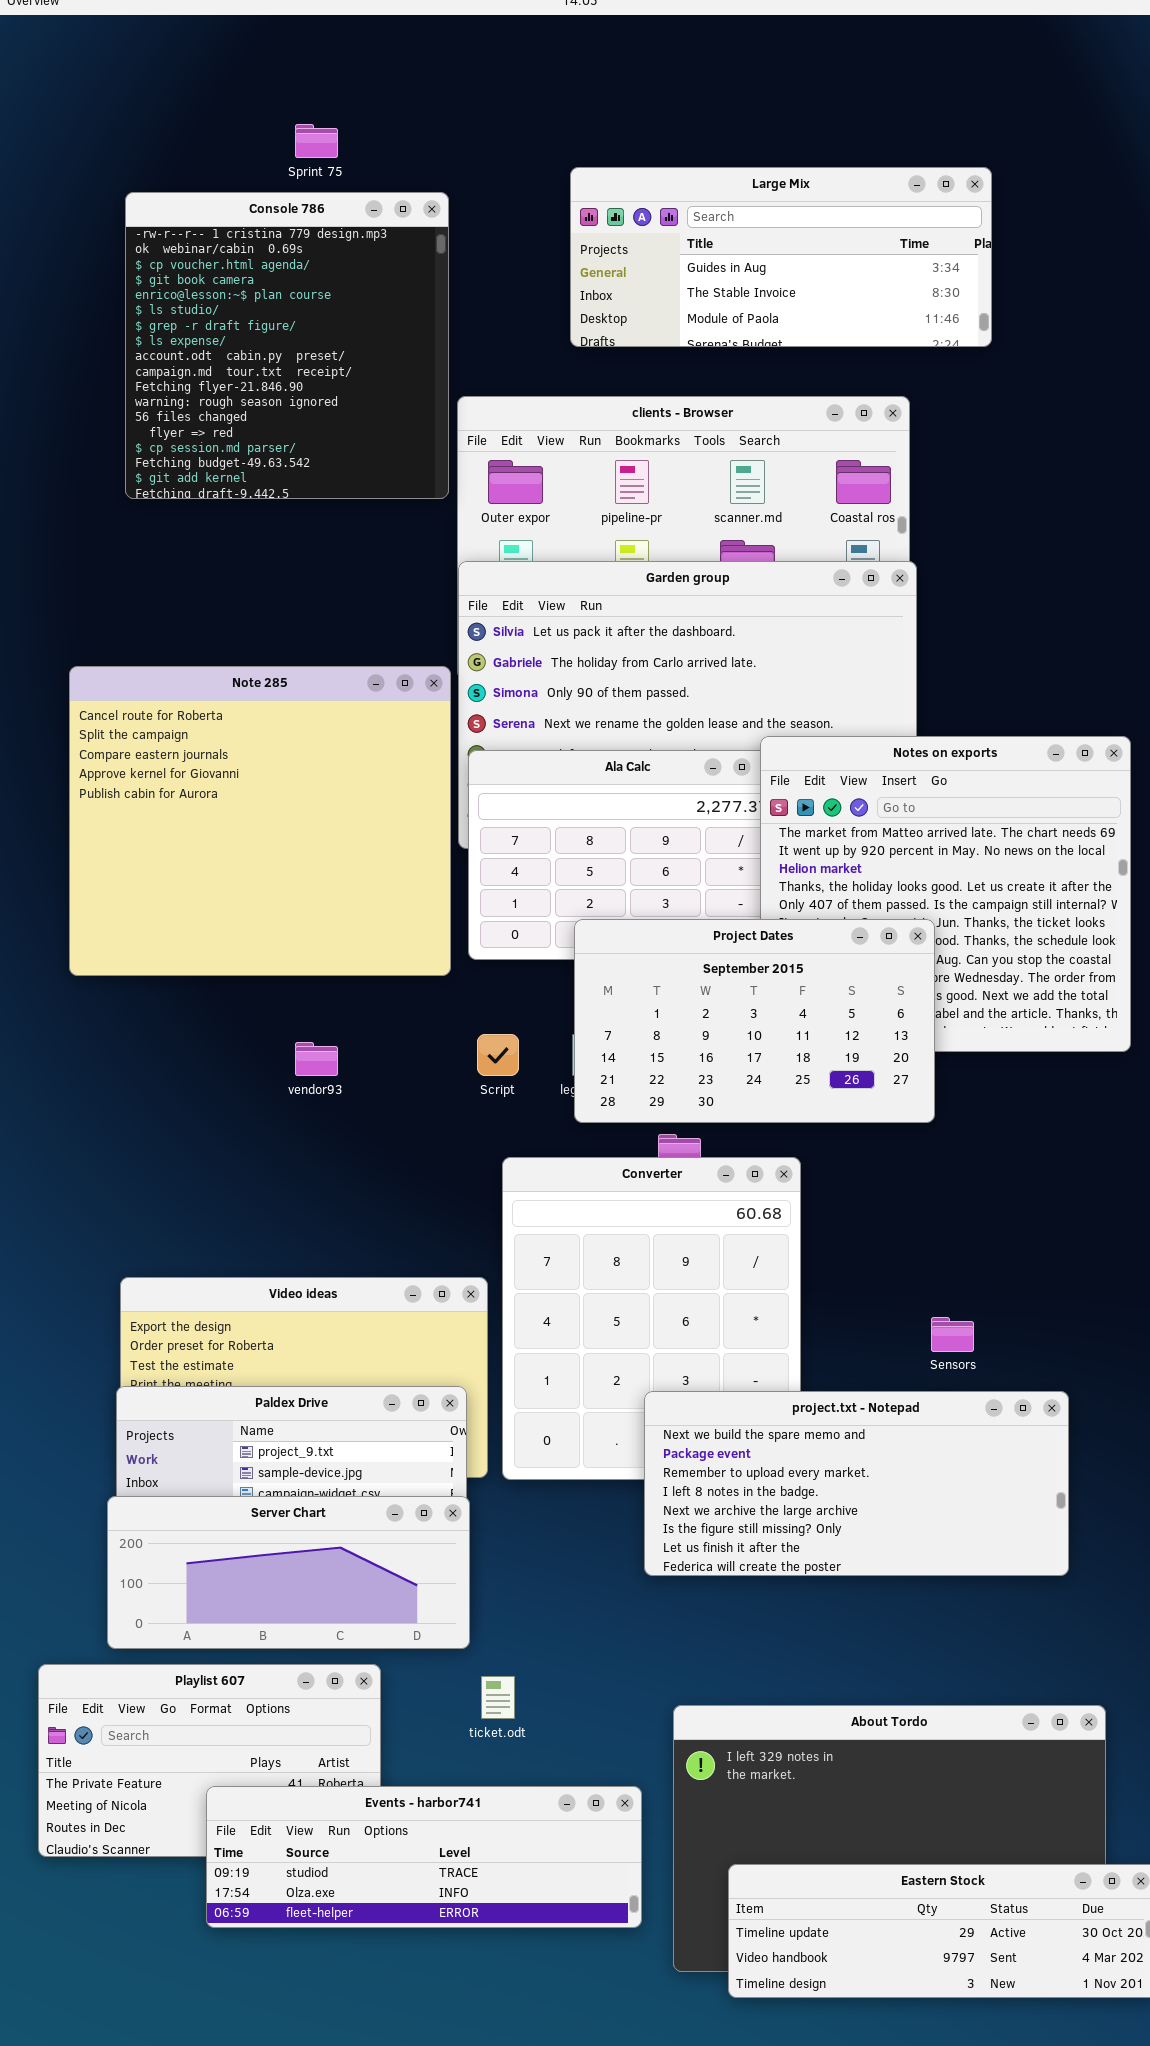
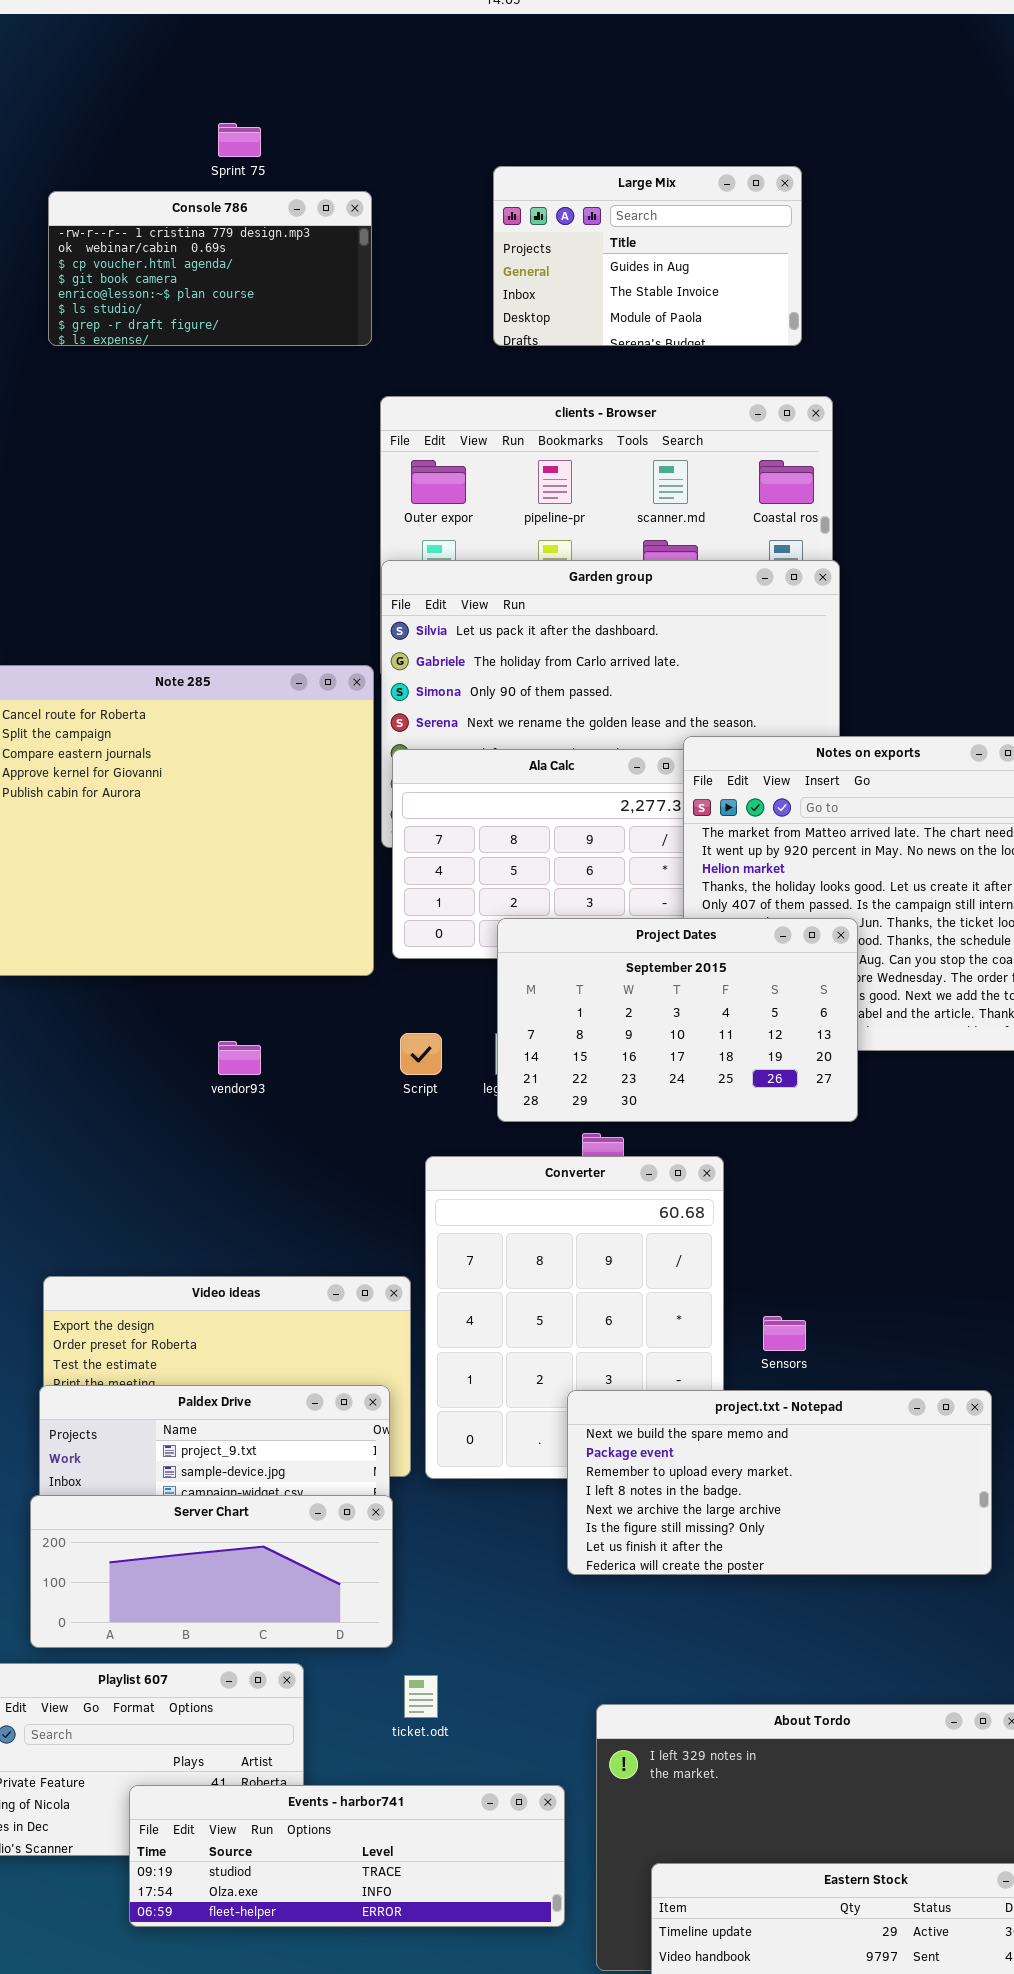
Large Mix: [570,167,992,347] -> [493,166,802,346], resized
Console 786: [125,192,449,499] -> [48,191,372,346], resized
Sensors: [931,1317,974,1352] -> [763,1316,806,1351], moved

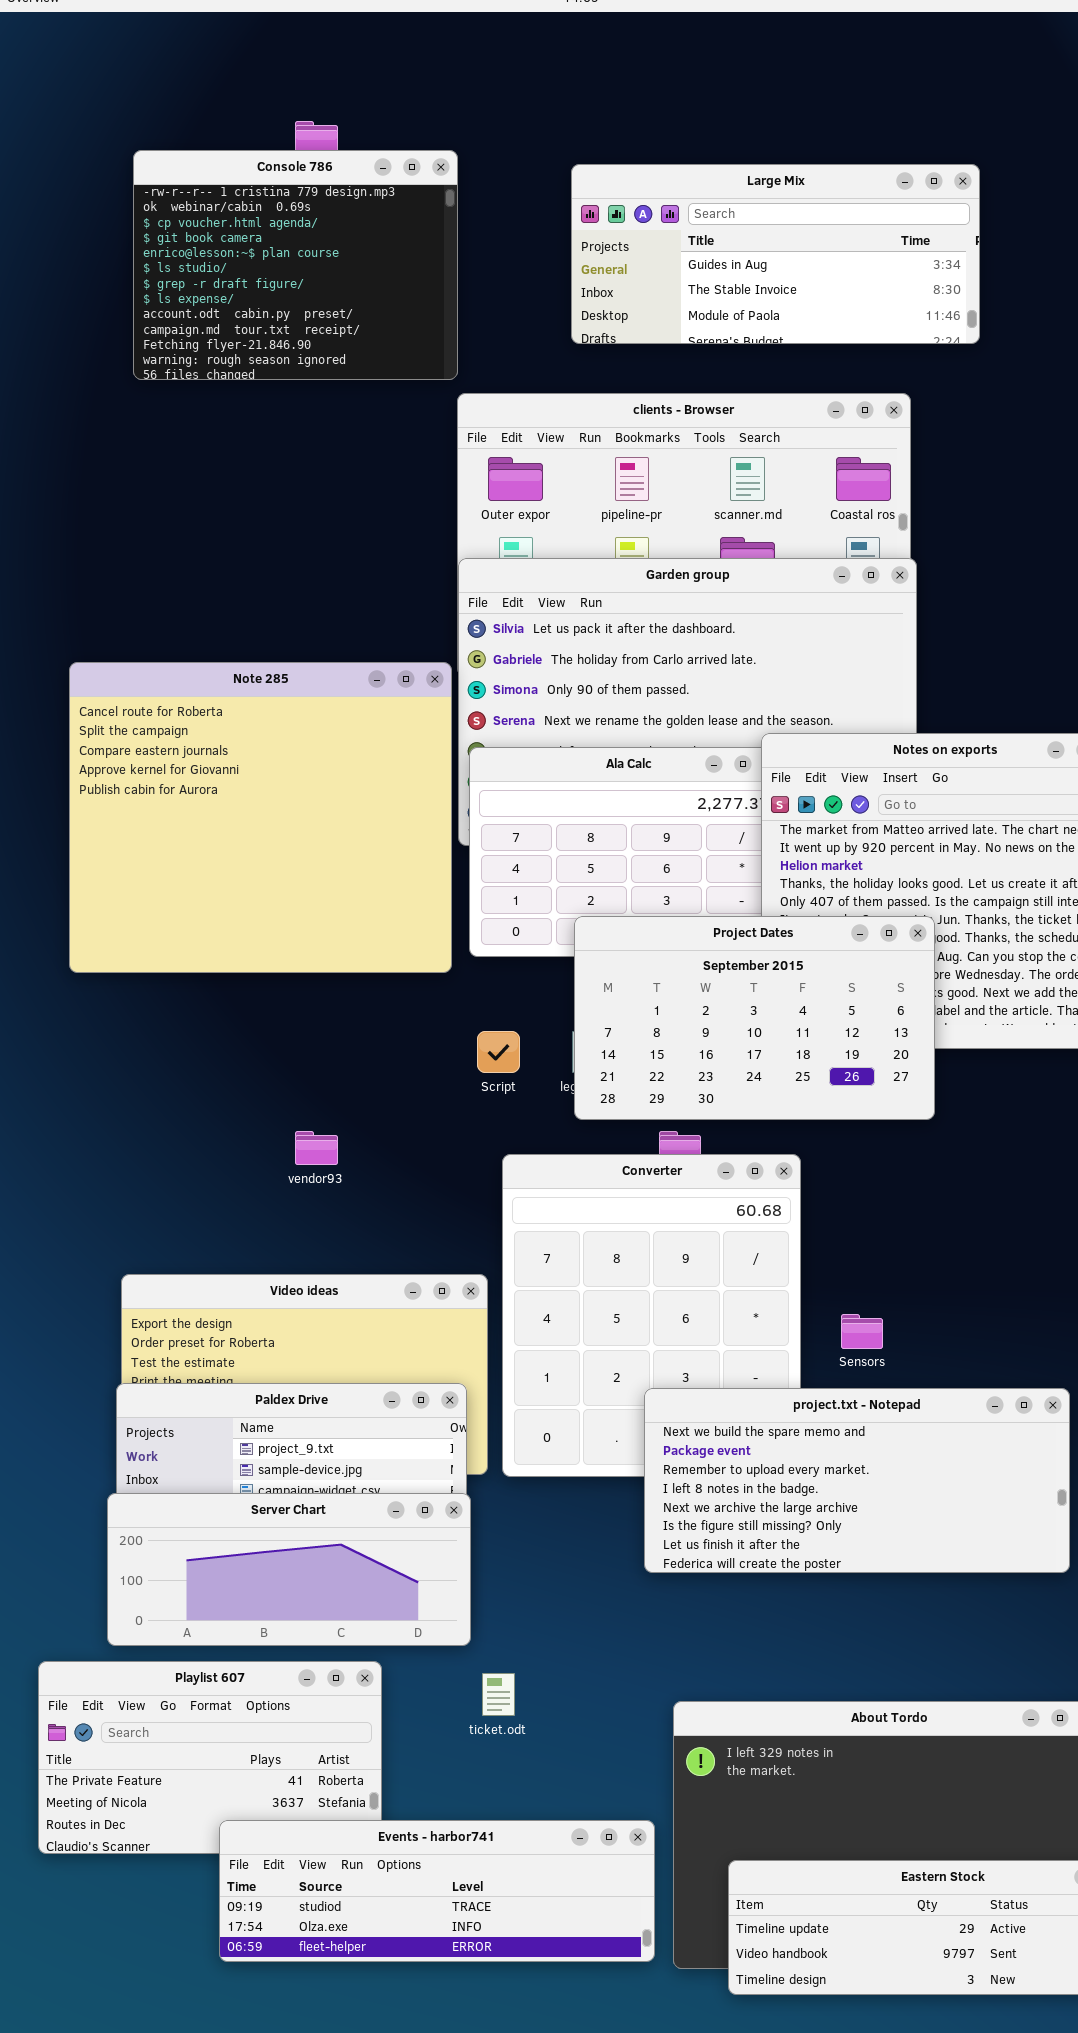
Large Mix: [493,166,802,346] -> [571,164,980,344], resized
Console 786: [48,191,372,346] -> [133,150,458,380], moved, resized
vendor93: [218,1041,261,1075] -> [295,1131,338,1165], moved
Events - harbor741: [129,1785,565,1927] -> [219,1820,655,1962], moved

